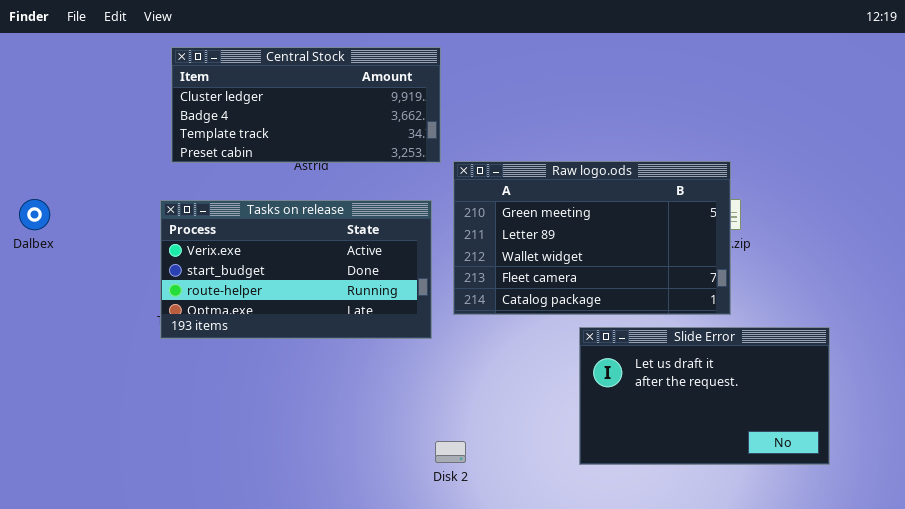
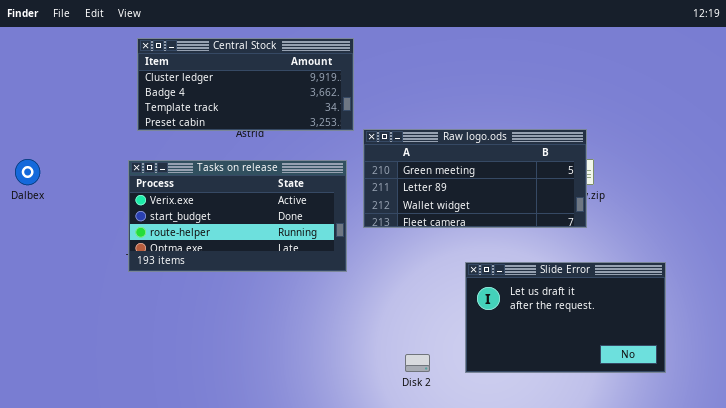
Raw logo.ods: [453,161,731,315] -> [363,129,587,228], resized
Disk 2: [435,441,466,463] -> [405,354,430,372], moved

